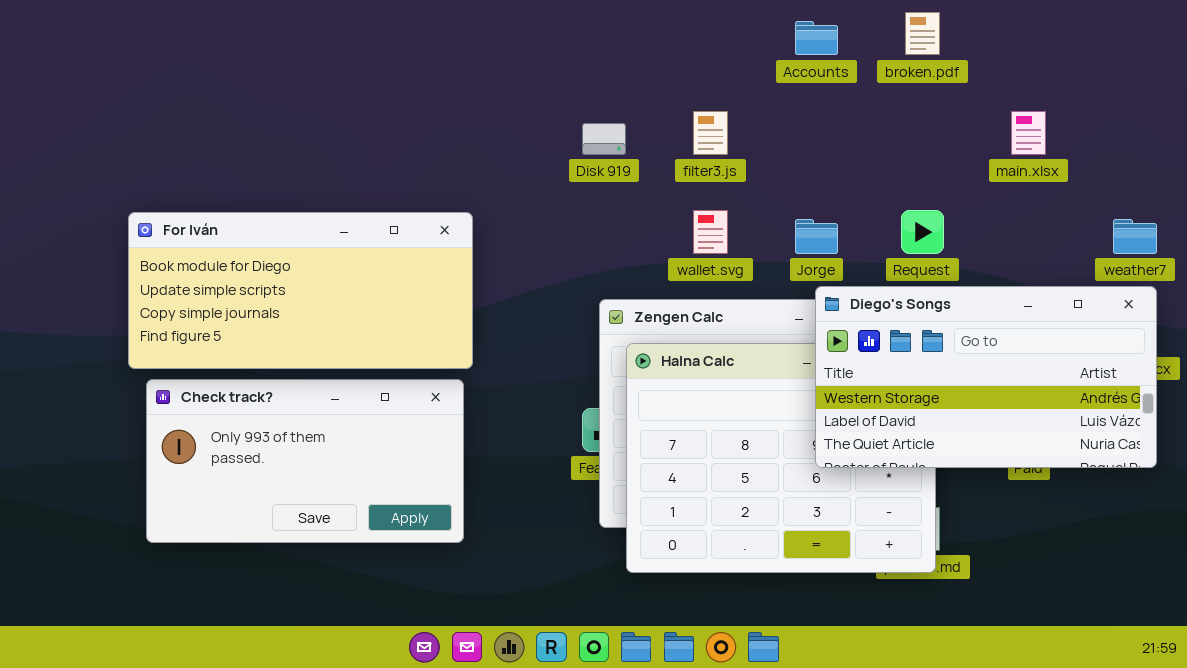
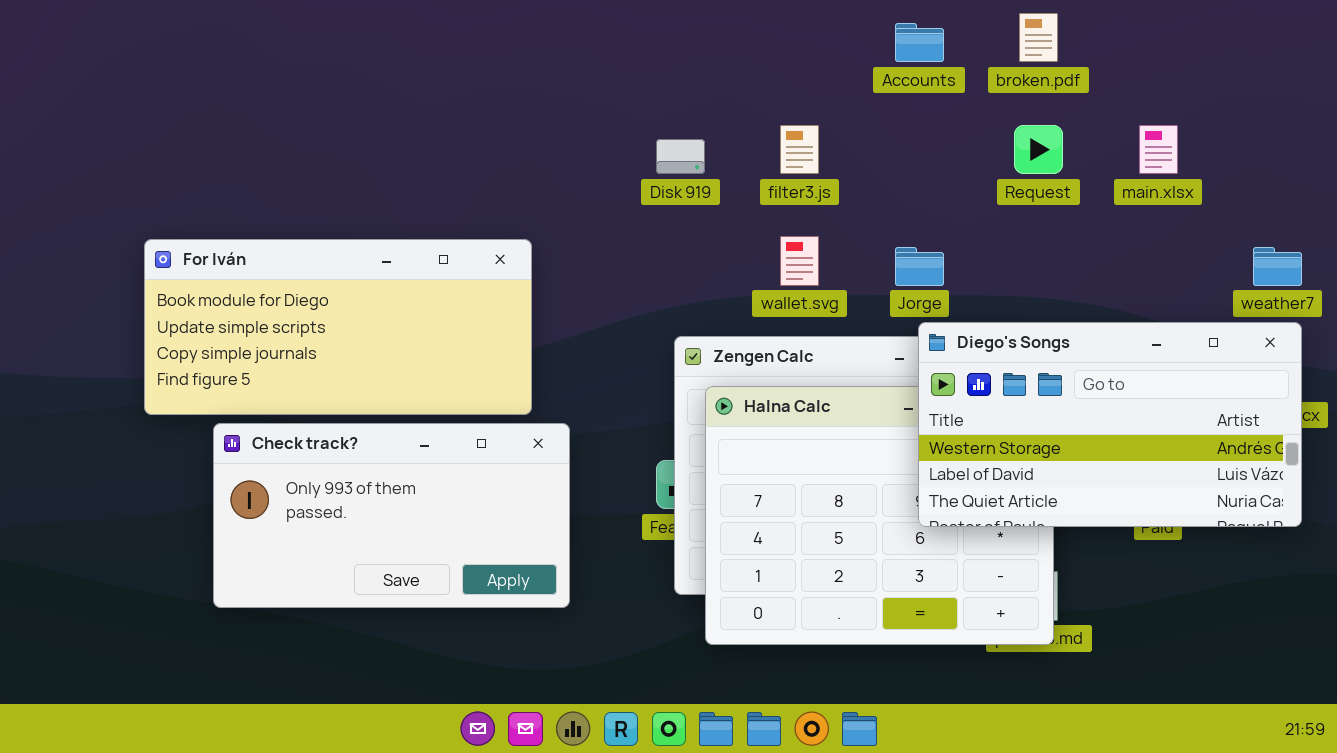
Request: [901,210,944,254] -> [1014,125,1063,174], moved
Check track?: [146,379,464,543] -> [213,423,570,608], moved

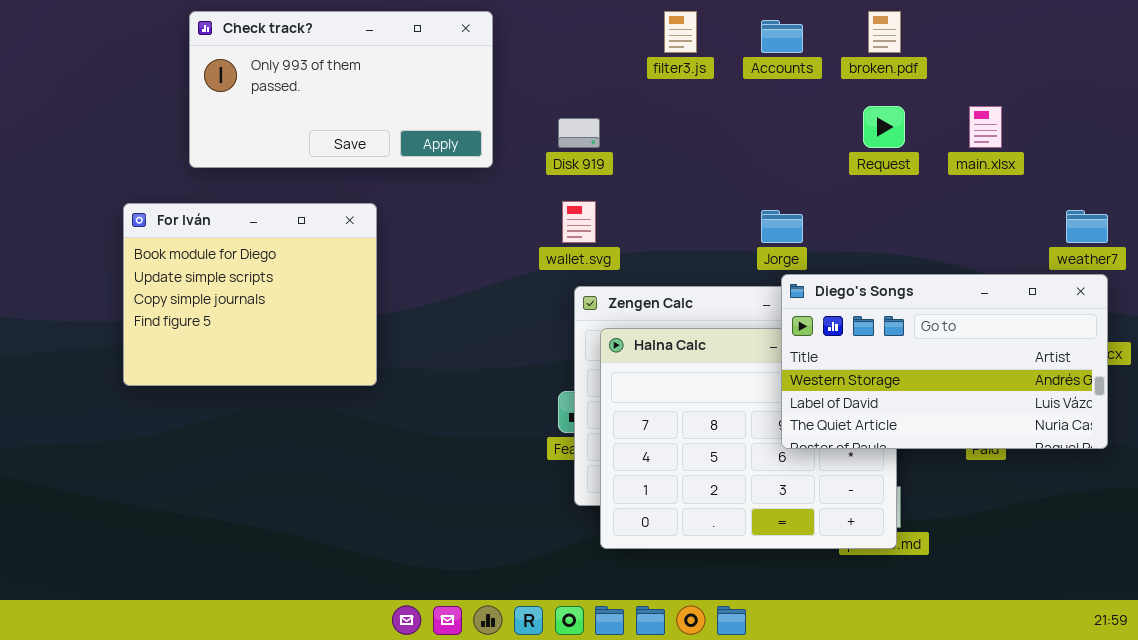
filter3.js: [780,125,819,174] -> [664,11,697,53], moved
wallet.svg: [780,236,819,286] -> [562,201,596,243], moved
For Iván: [144,239,532,415] -> [123,203,377,386], resized
Check track?: [213,423,570,608] -> [189,11,493,168], moved

